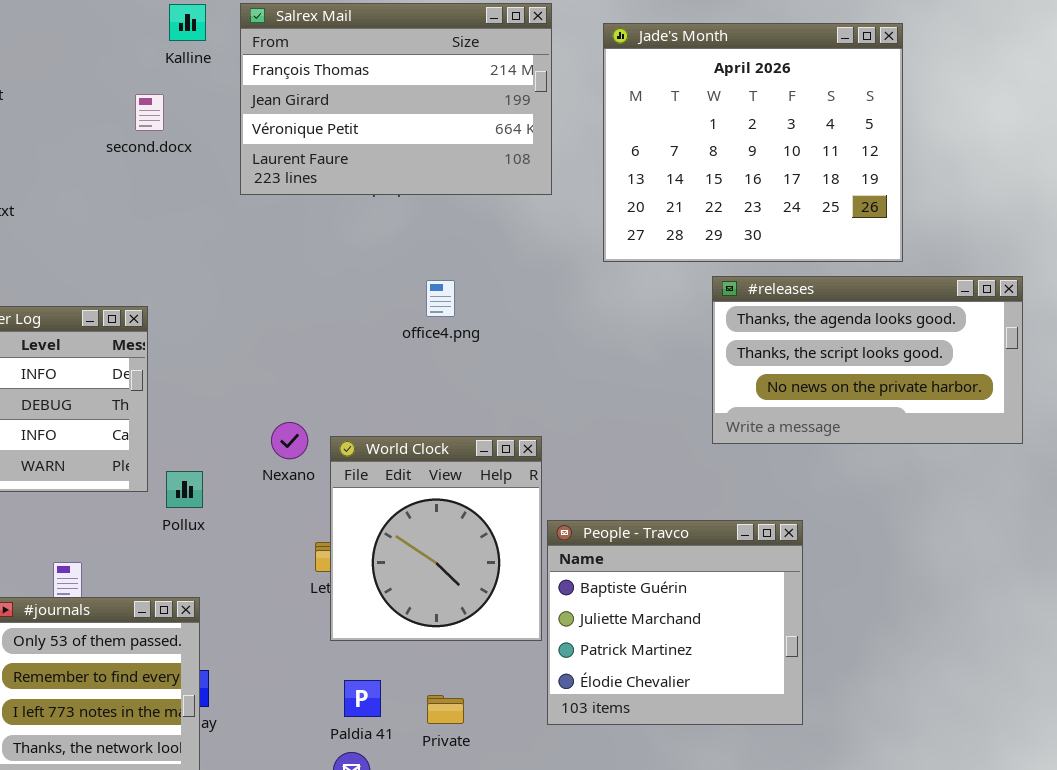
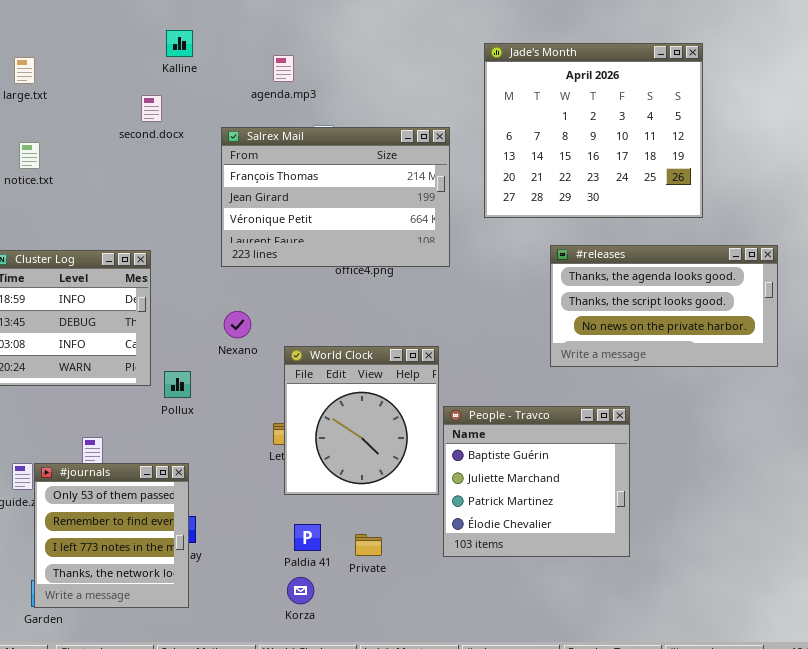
Salrex Mail: [240,3,552,195] -> [221,127,450,267], moved
#releases: [712,276,1023,444] -> [550,245,778,367], moved
Nexano: [271,422,308,459] -> [224,311,251,338], moved

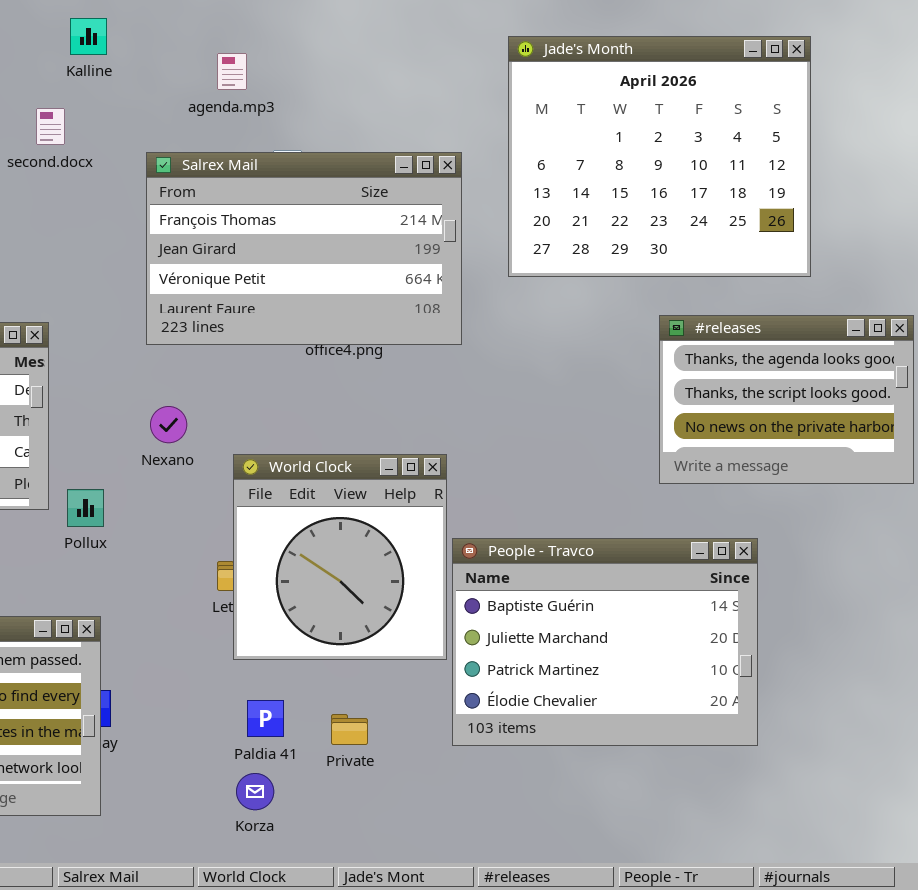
#releases: [550,245,778,367] -> [659,315,914,484], resized
People - Travco: [443,406,630,557] -> [452,538,758,746], resized

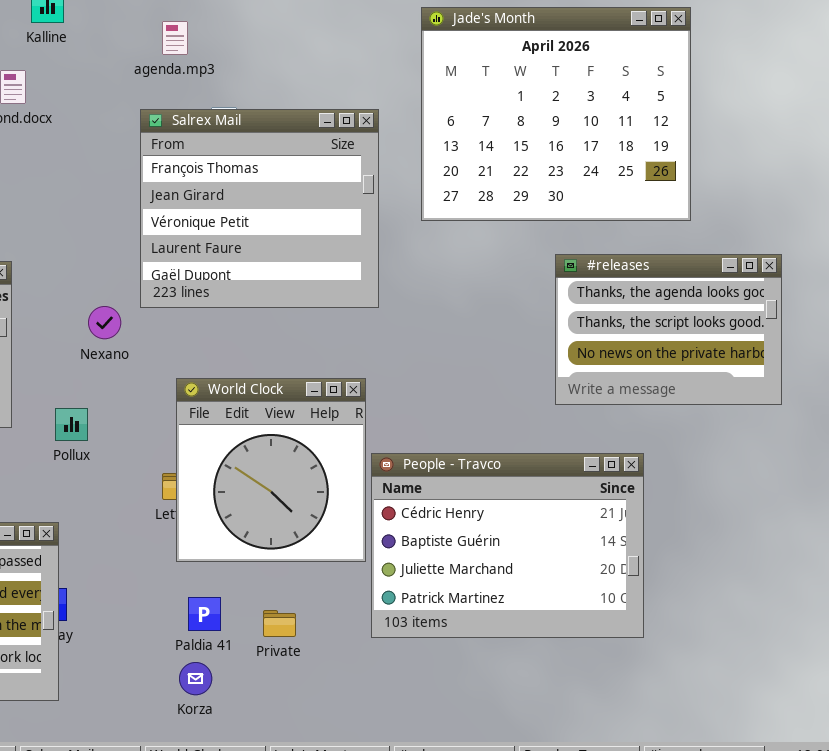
Salrex Mail: [146,152,462,345] -> [140,109,379,308], resized
Nexano: [150,406,187,443] -> [88,306,121,339], moved
Pollux: [67,489,104,527] -> [55,408,88,441], moved
People - Travco: [452,538,758,746] -> [371,453,644,638], scrolled up 1 row

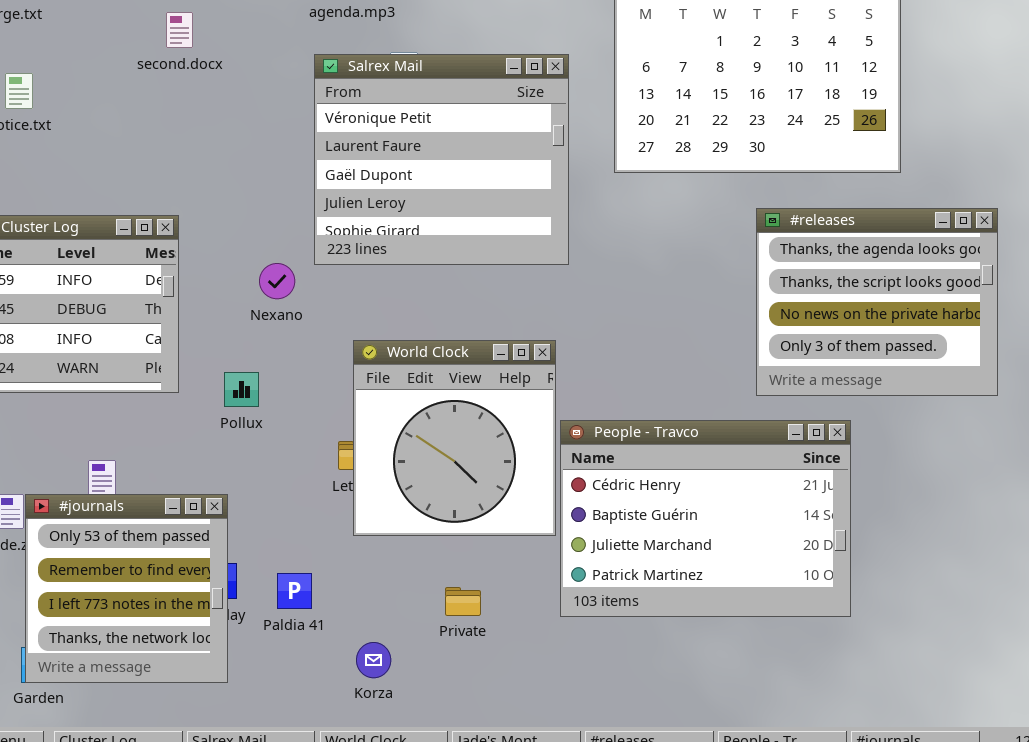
Salrex Mail: [140,109,379,308] -> [314,54,569,265], scrolled down 2 rows
#releases: [555,254,782,405] -> [756,208,998,396], resized
Paldia 41: [188,597,221,631] -> [277,573,312,609], moved

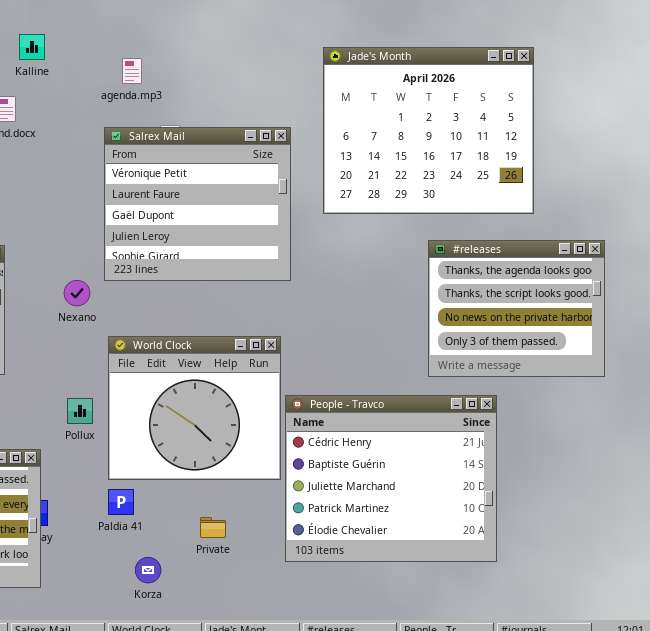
World Clock: [353,340,556,536] -> [108,336,281,480], resized
Pollux: [224,372,259,407] -> [67,398,93,424], moved
People - Travco: [560,420,851,617] -> [285,395,497,562], resized
Paldia 41: [277,573,312,609] -> [108,489,134,515], moved

